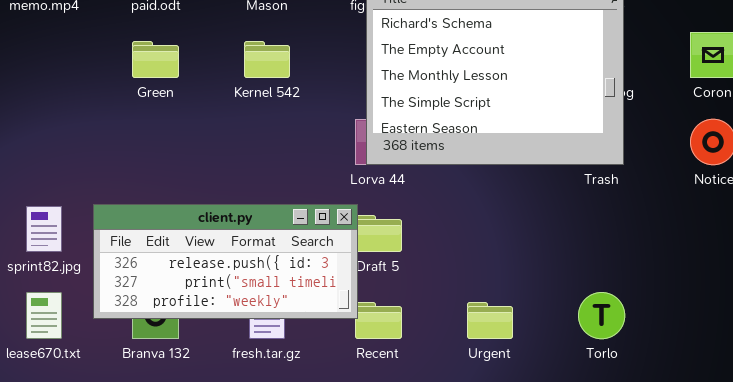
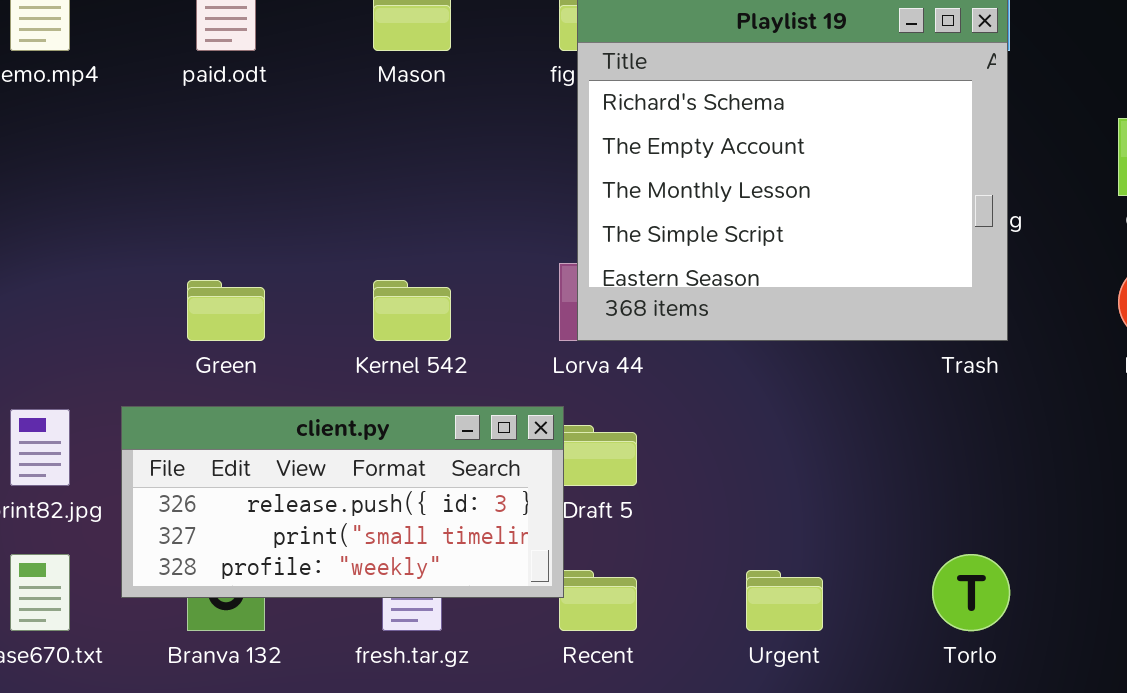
Green: [132,41,179,78] -> [187,280,265,341], moved
Kernel 542: [244,41,290,78] -> [373,280,451,341], moved

